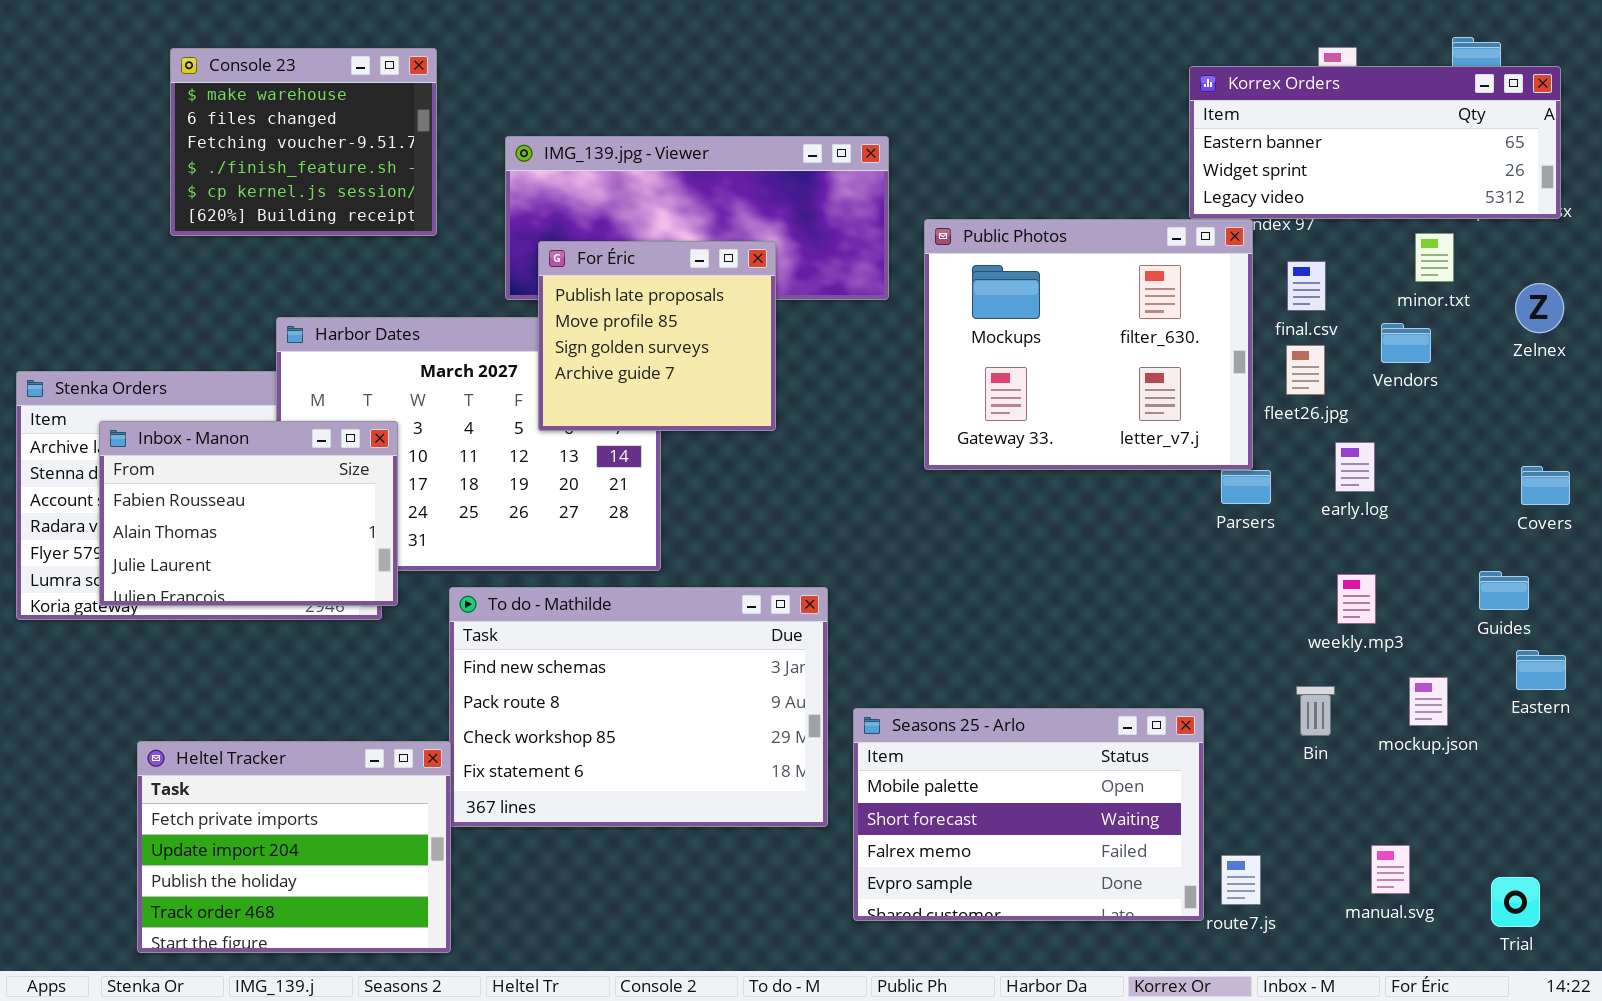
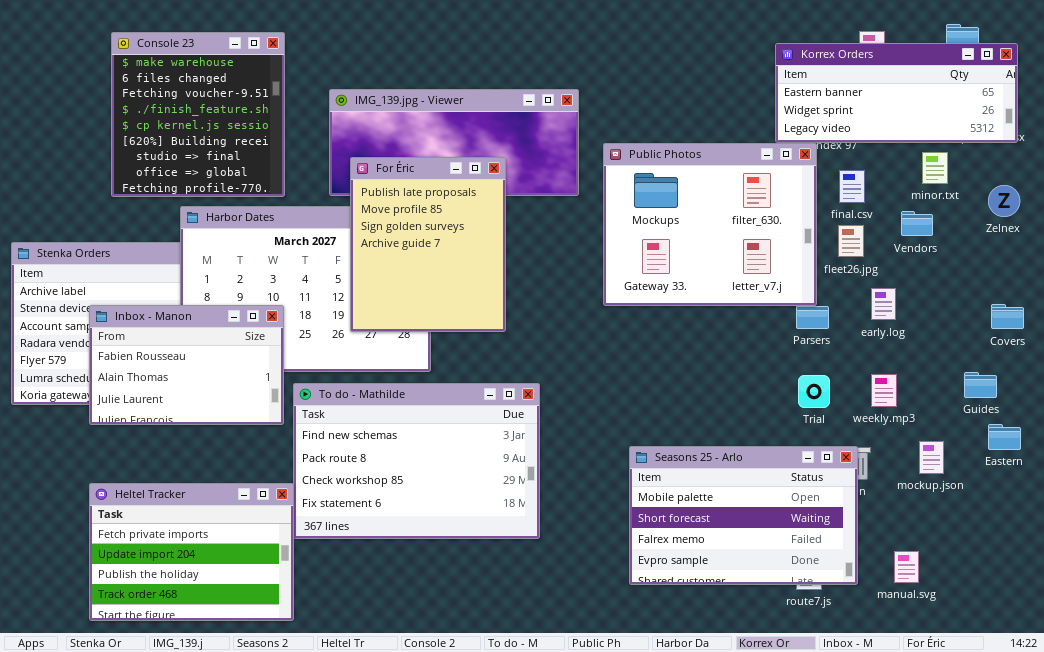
Console 23: [170,48,437,236] -> [111,32,285,197], resized
For Éric: [538,241,776,431] -> [350,157,506,332], resized
Inbox - Manon: [99,421,398,606] -> [89,305,284,425], moved
Seasons 25 - Arlo: [853,708,1204,921] -> [629,446,858,585], moved
Trial: [1491,877,1540,927] -> [798,375,830,408], moved

